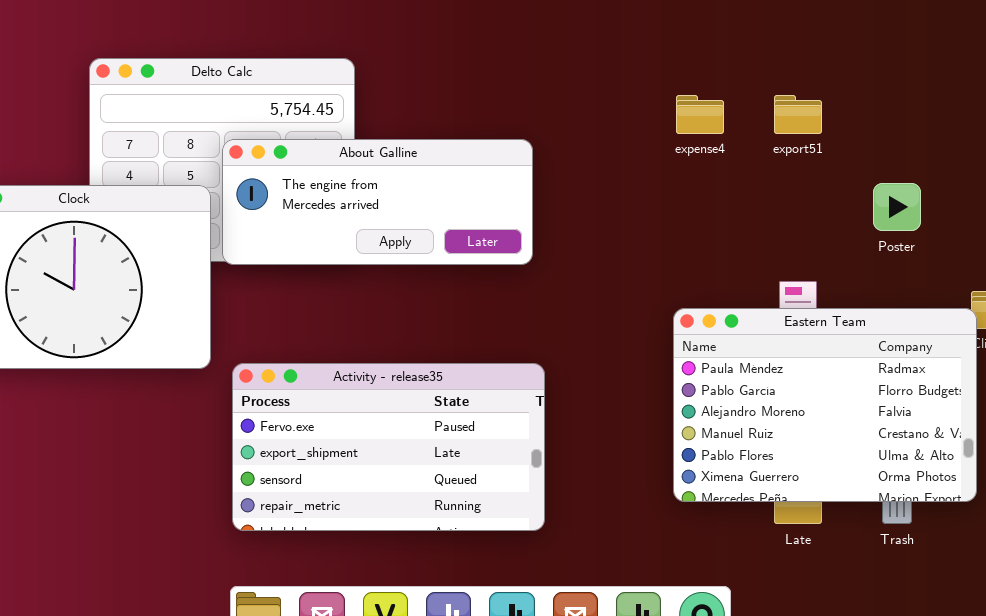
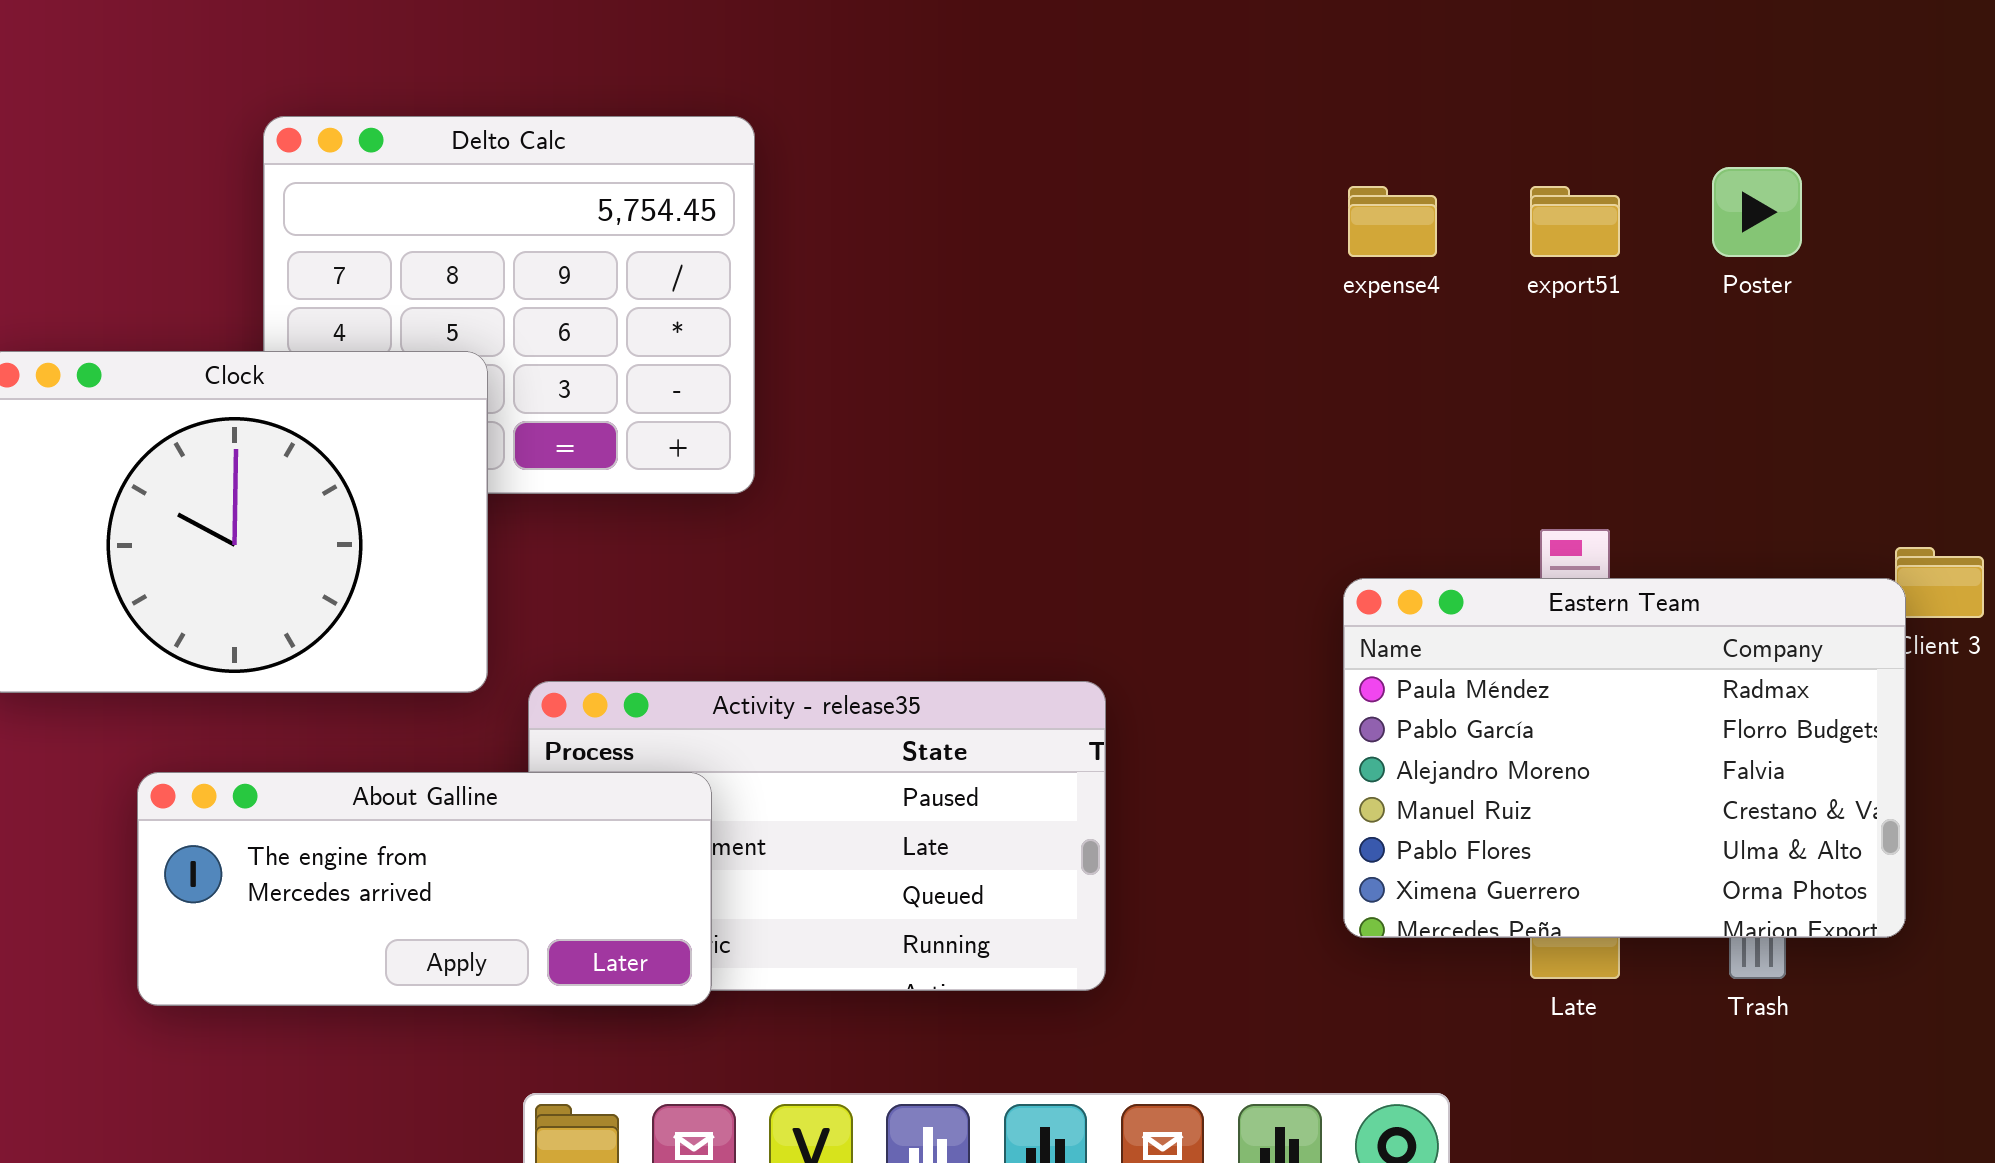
About Galline: [222,139,533,265] -> [137,772,712,1006], moved
Poster: [873,183,921,231] -> [1712,167,1802,257], moved

